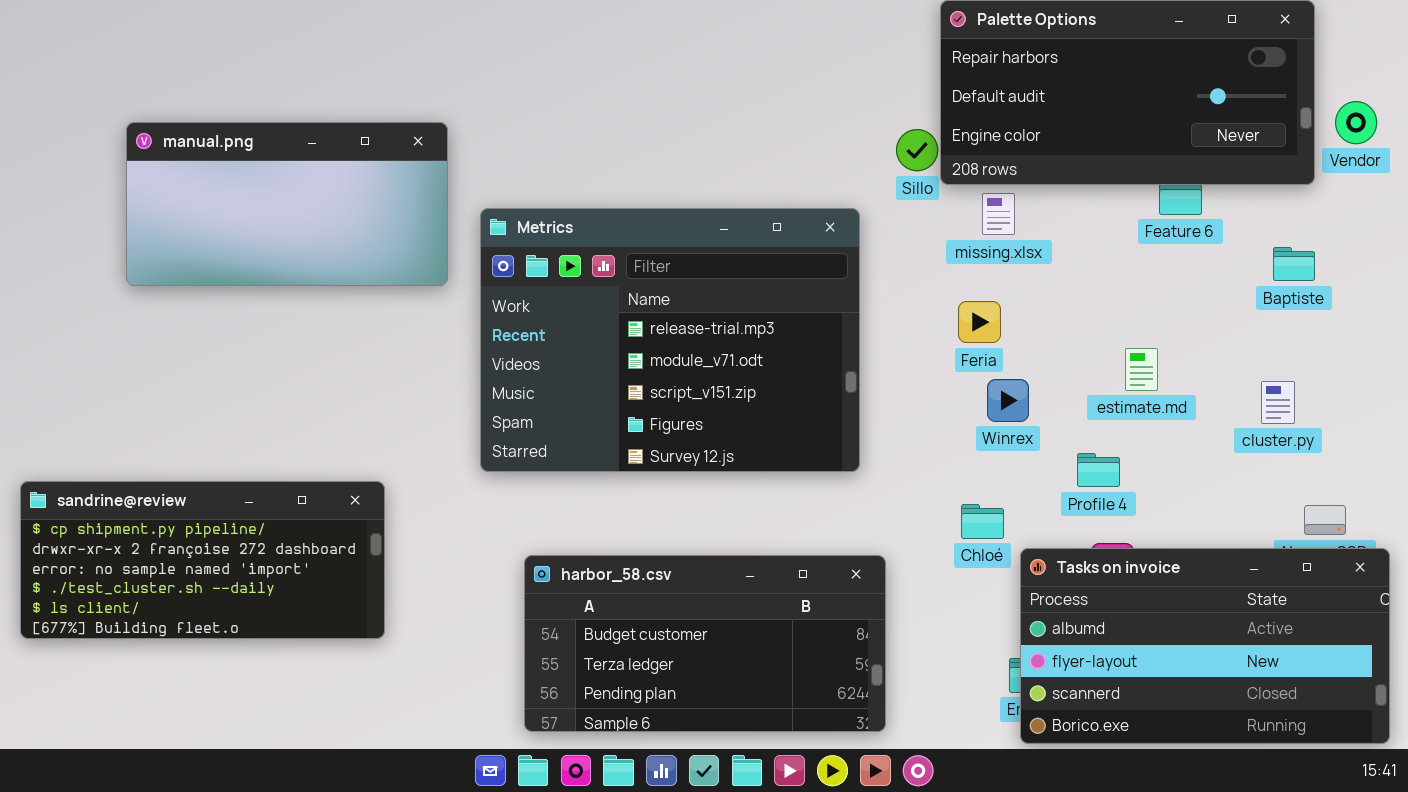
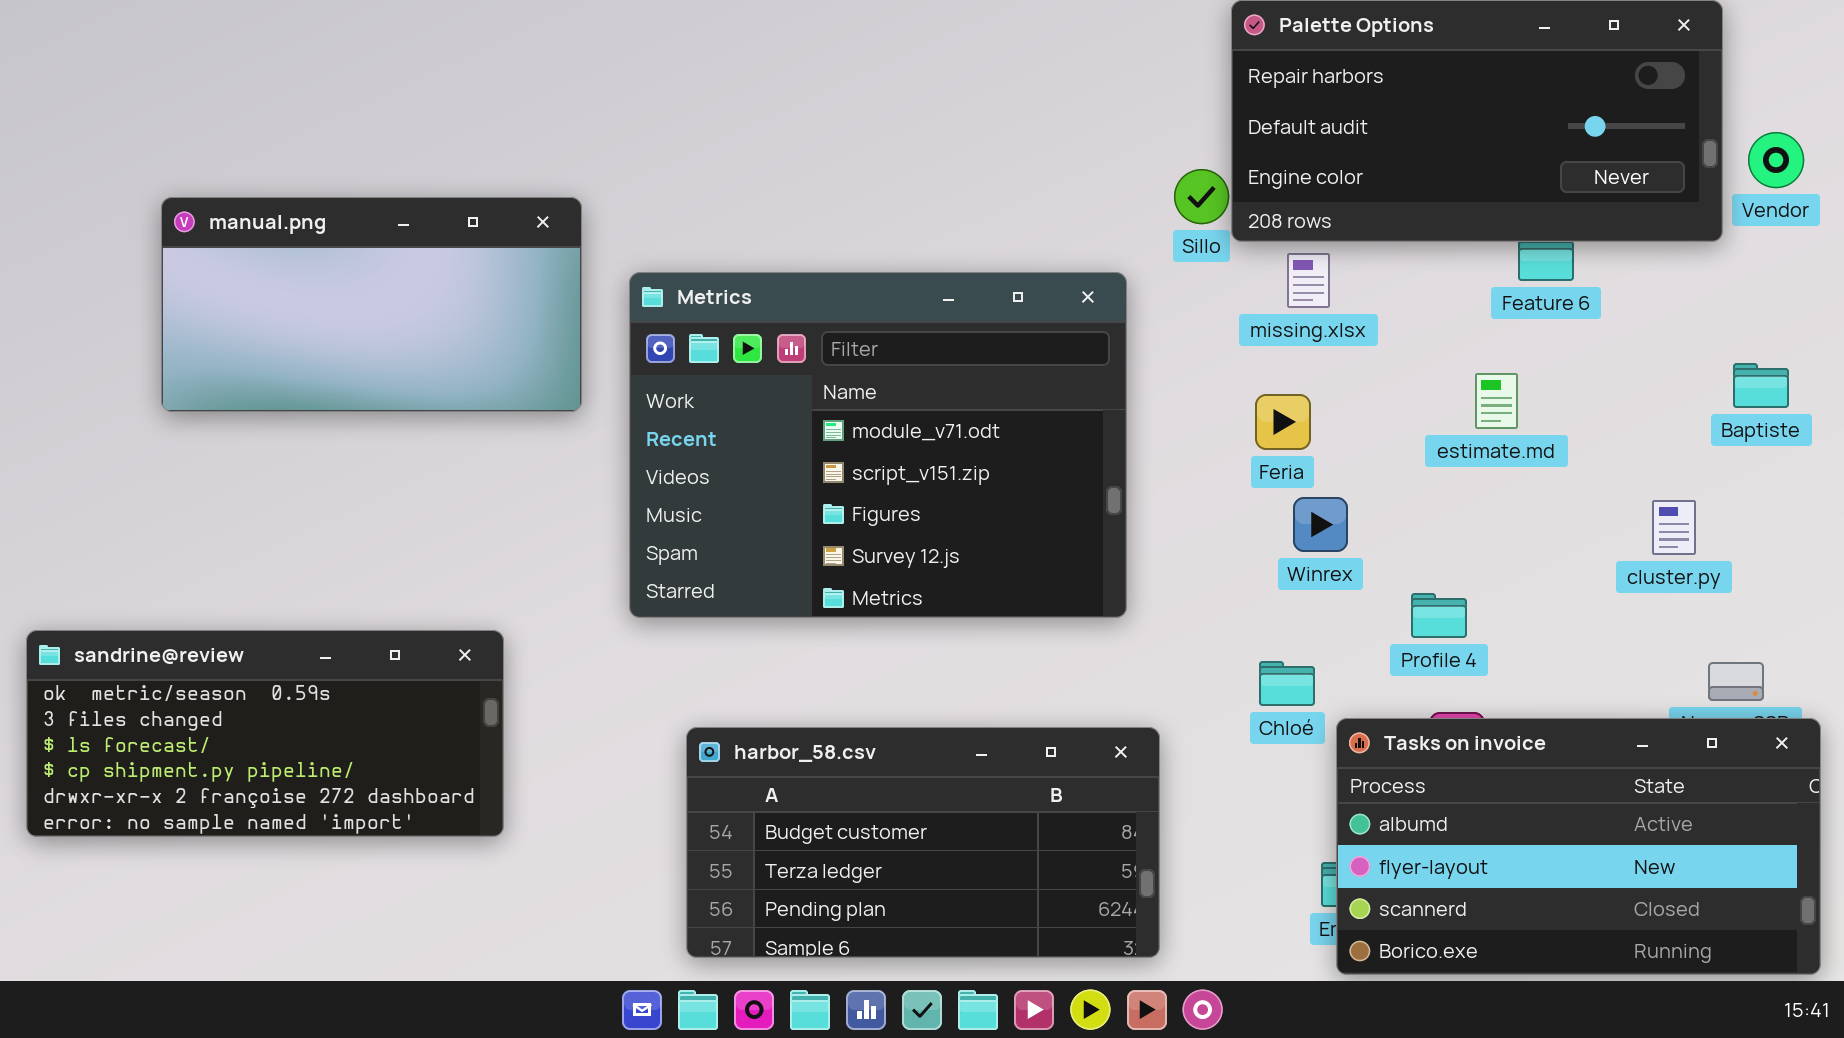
manual.png: [126,122,448,286] -> [161,197,582,412], moved
Metrics: [480,208,860,472] -> [629,272,1127,618], scrolled down 1 row
Baptiste: [1273,247,1315,281] -> [1733,363,1789,408], moved
estimate.md: [1125,348,1158,391] -> [1475,373,1518,429], moved
sandrine@review: [20,481,385,639] -> [26,630,504,837], scrolled up 3 rows

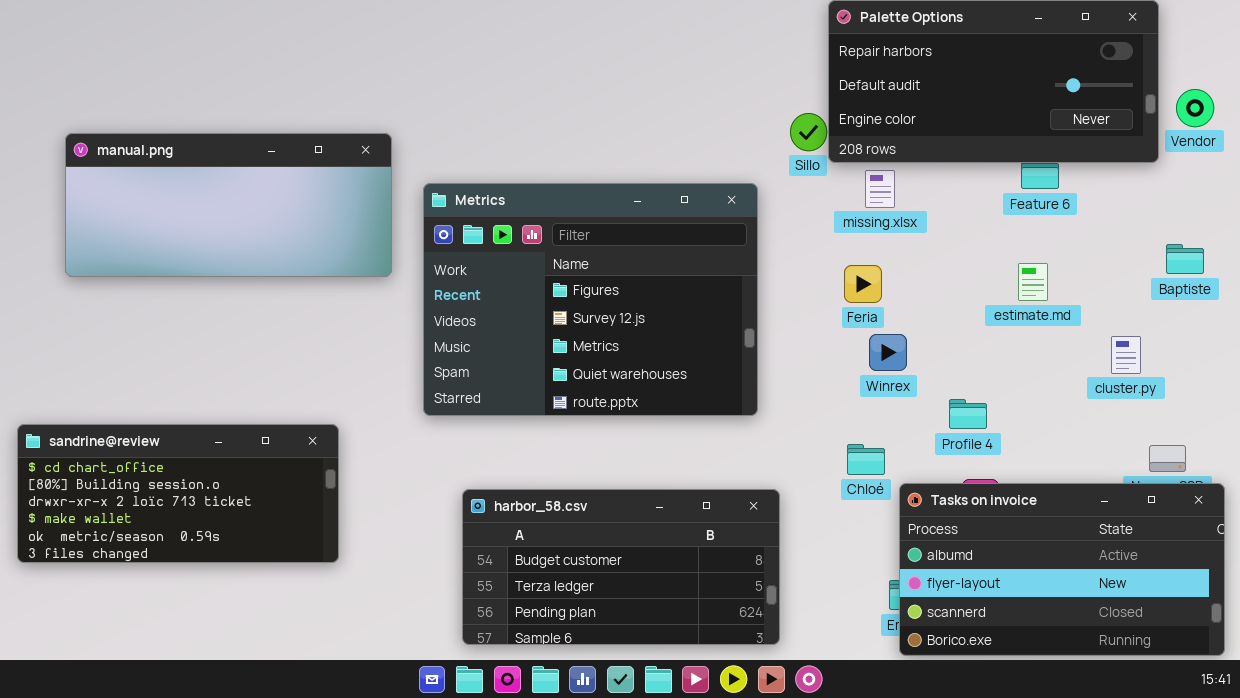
manual.png: [161,197,582,412] -> [65,133,392,277], resized
Metrics: [629,272,1127,618] -> [423,183,758,416], scrolled down 2 rows
estimate.md: [1475,373,1518,429] -> [1018,263,1048,301], moved
sandrine@review: [26,630,504,837] -> [17,424,339,563], scrolled up 4 rows

